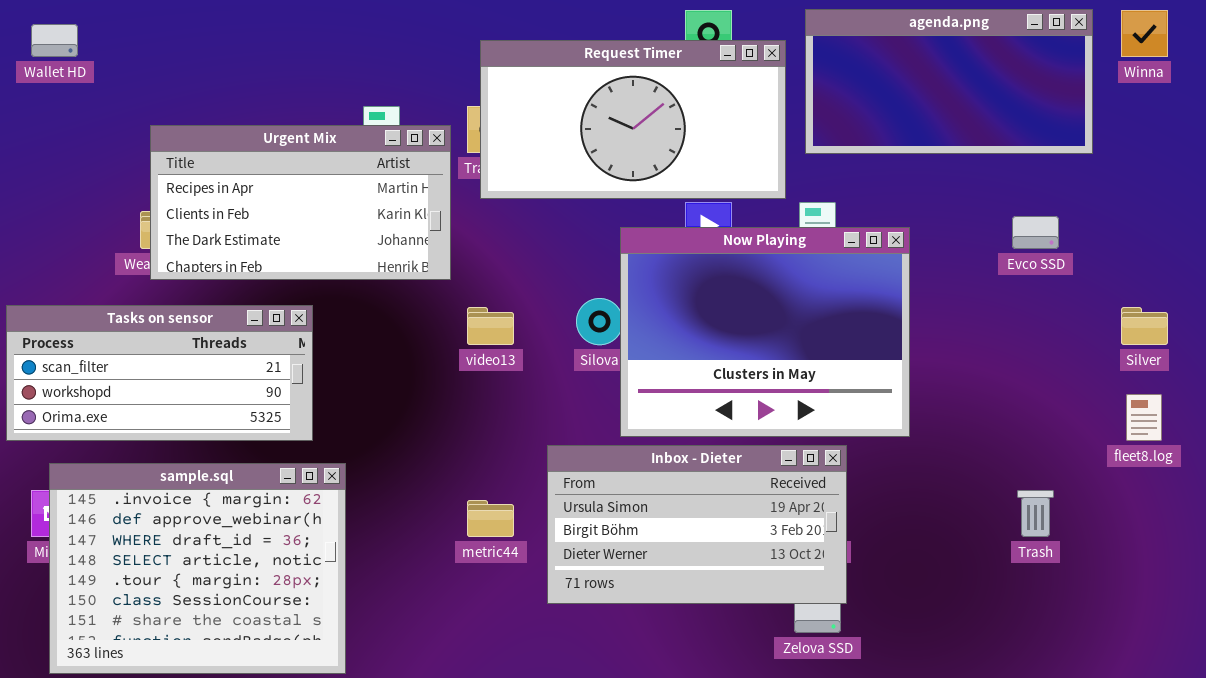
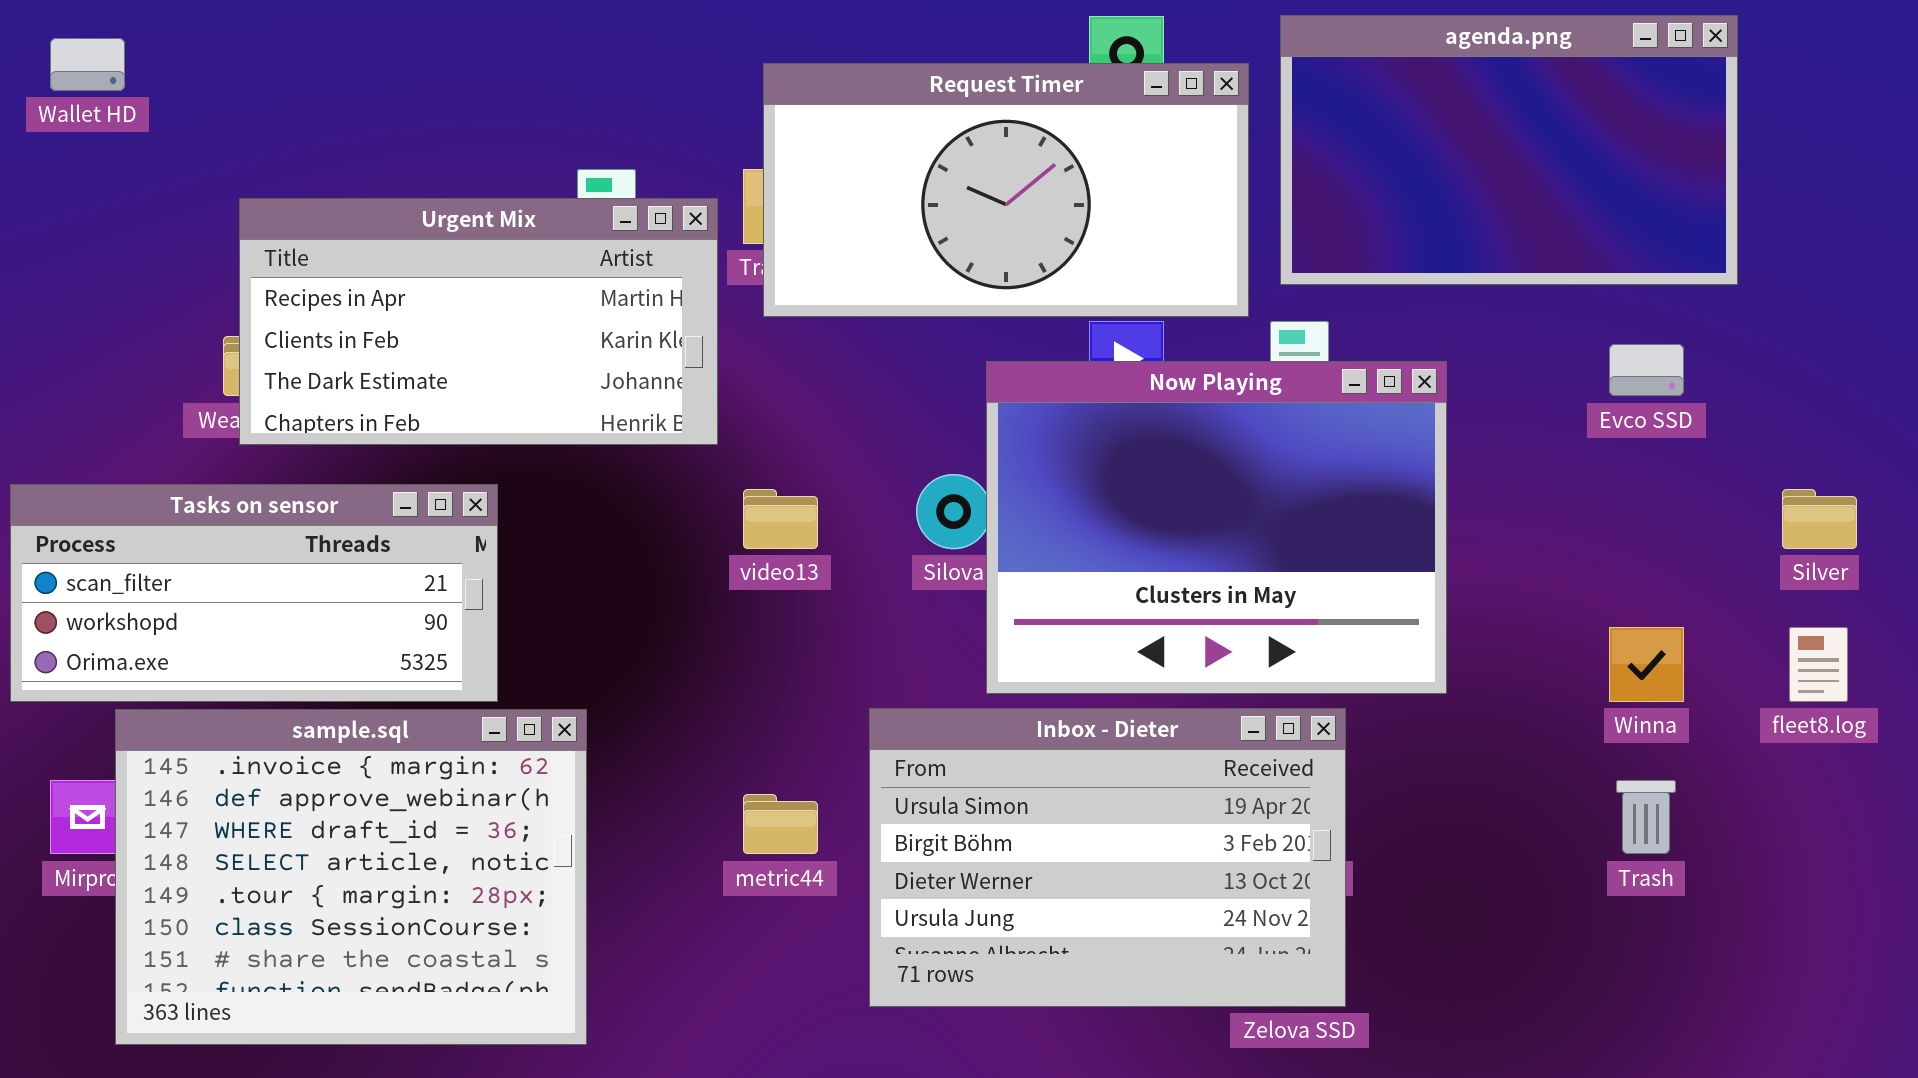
agenda.png: [805,9,1093,154] -> [1280,15,1738,285], resized
Winna: [1121,10,1168,57] -> [1609,627,1684,702], moved
Inbox - Dieter: [547,445,847,604] -> [869,708,1346,1007], resized
sample.sql: [49,463,346,674] -> [115,709,587,1045], moved

